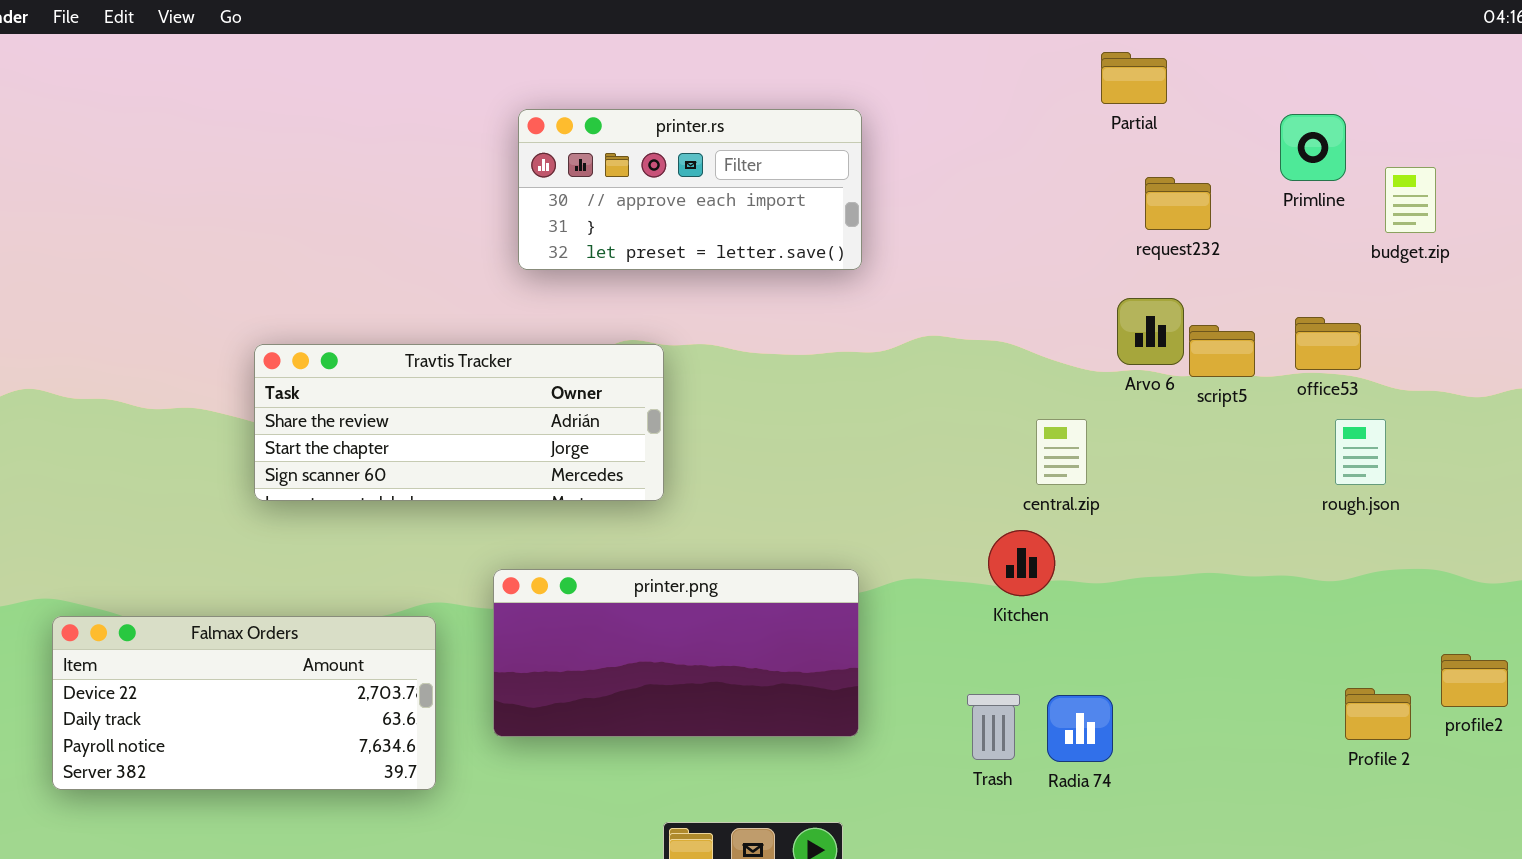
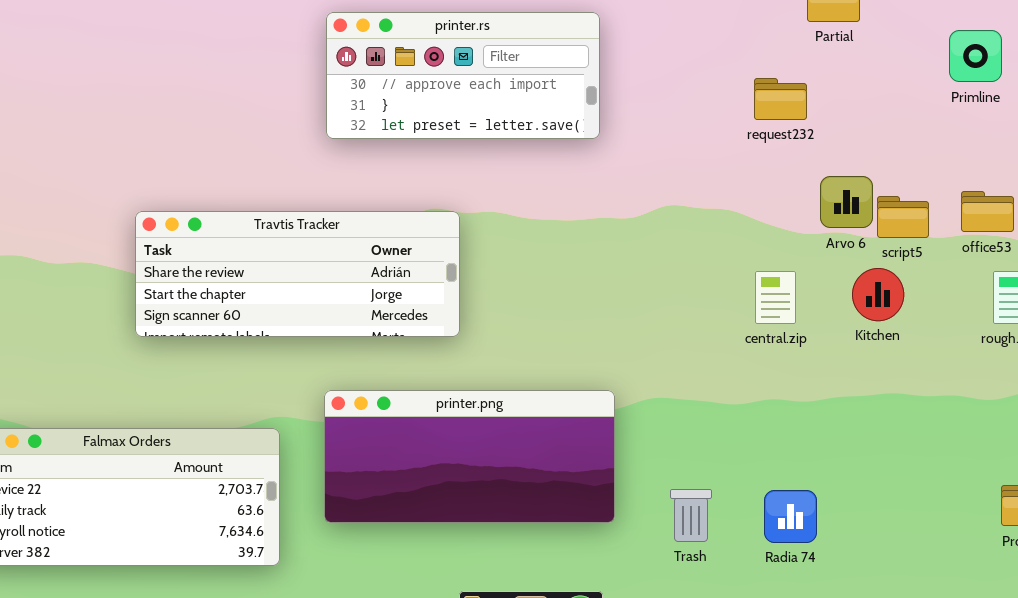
printer.rs: [518,109,862,270] -> [326,12,600,139], moved
request232: [1145,177,1211,230] -> [754,78,807,120], moved
Kitchen: [988,530,1055,596] -> [852,268,904,321], moved
Trash: [967,694,1020,760] -> [670,489,712,542], moved

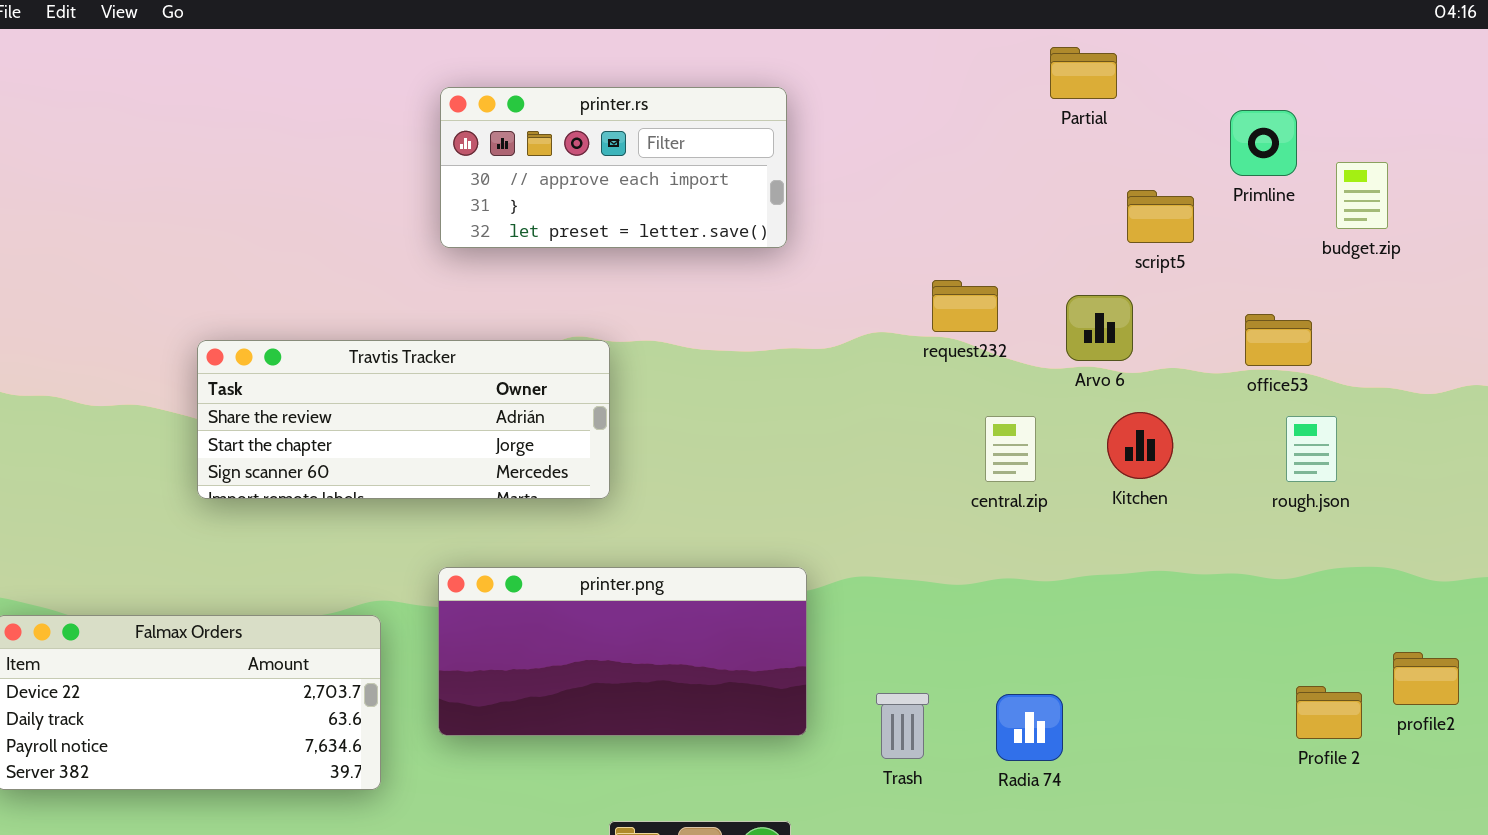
request232: [754,78,807,120] -> [932,280,998,332], moved
script5: [877,196,929,238] -> [1127,190,1194,243], moved

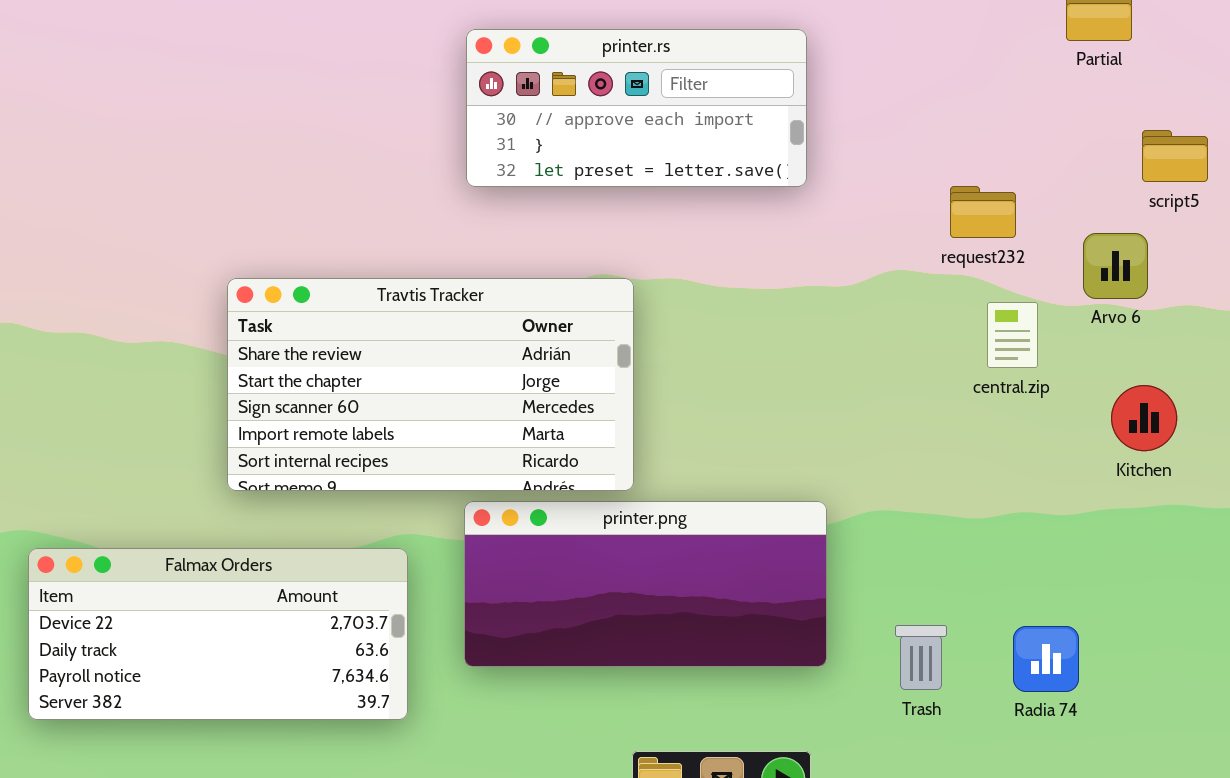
request232: [932,280,998,332] -> [950,186,1016,238], moved
Travtis Tracker: [197,340,610,499] -> [227,278,634,491], resized
Kitchen: [1107,412,1173,479] -> [1111,385,1177,451], moved
central.zip: [985,416,1036,482] -> [987,302,1038,368], moved

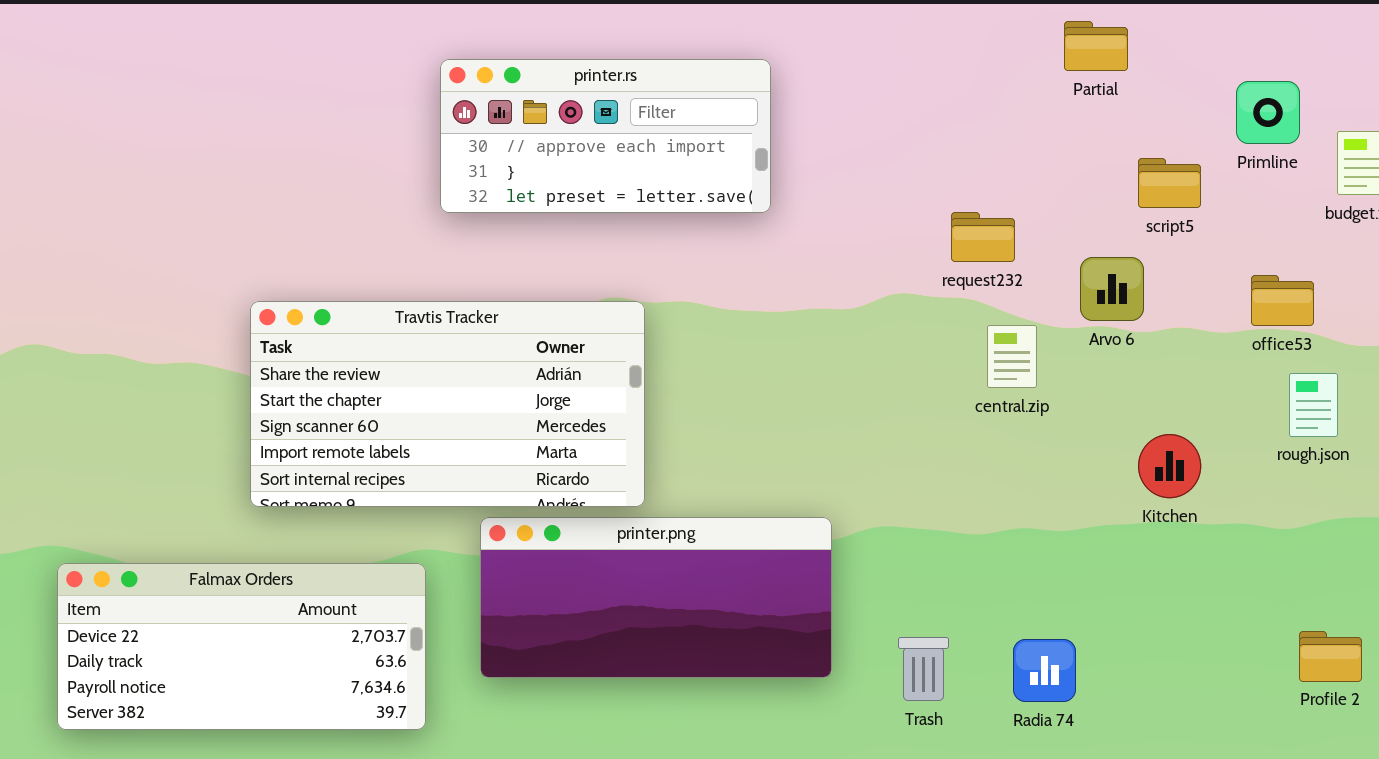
printer.rs: [466,29,807,187] -> [440,59,771,213], moved
Kitchen: [1111,385,1177,451] -> [1138,434,1201,498], moved

